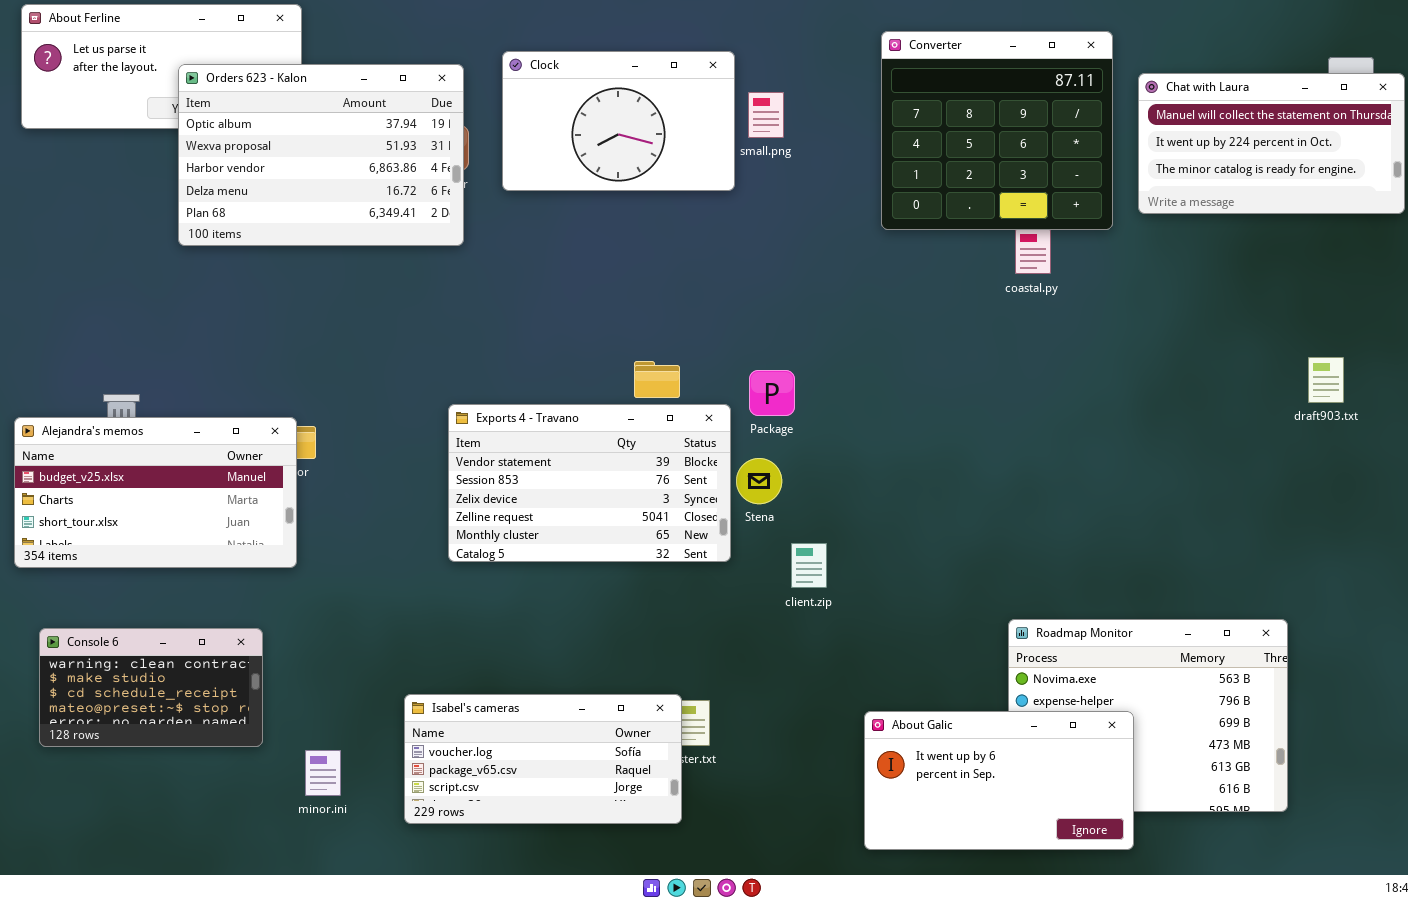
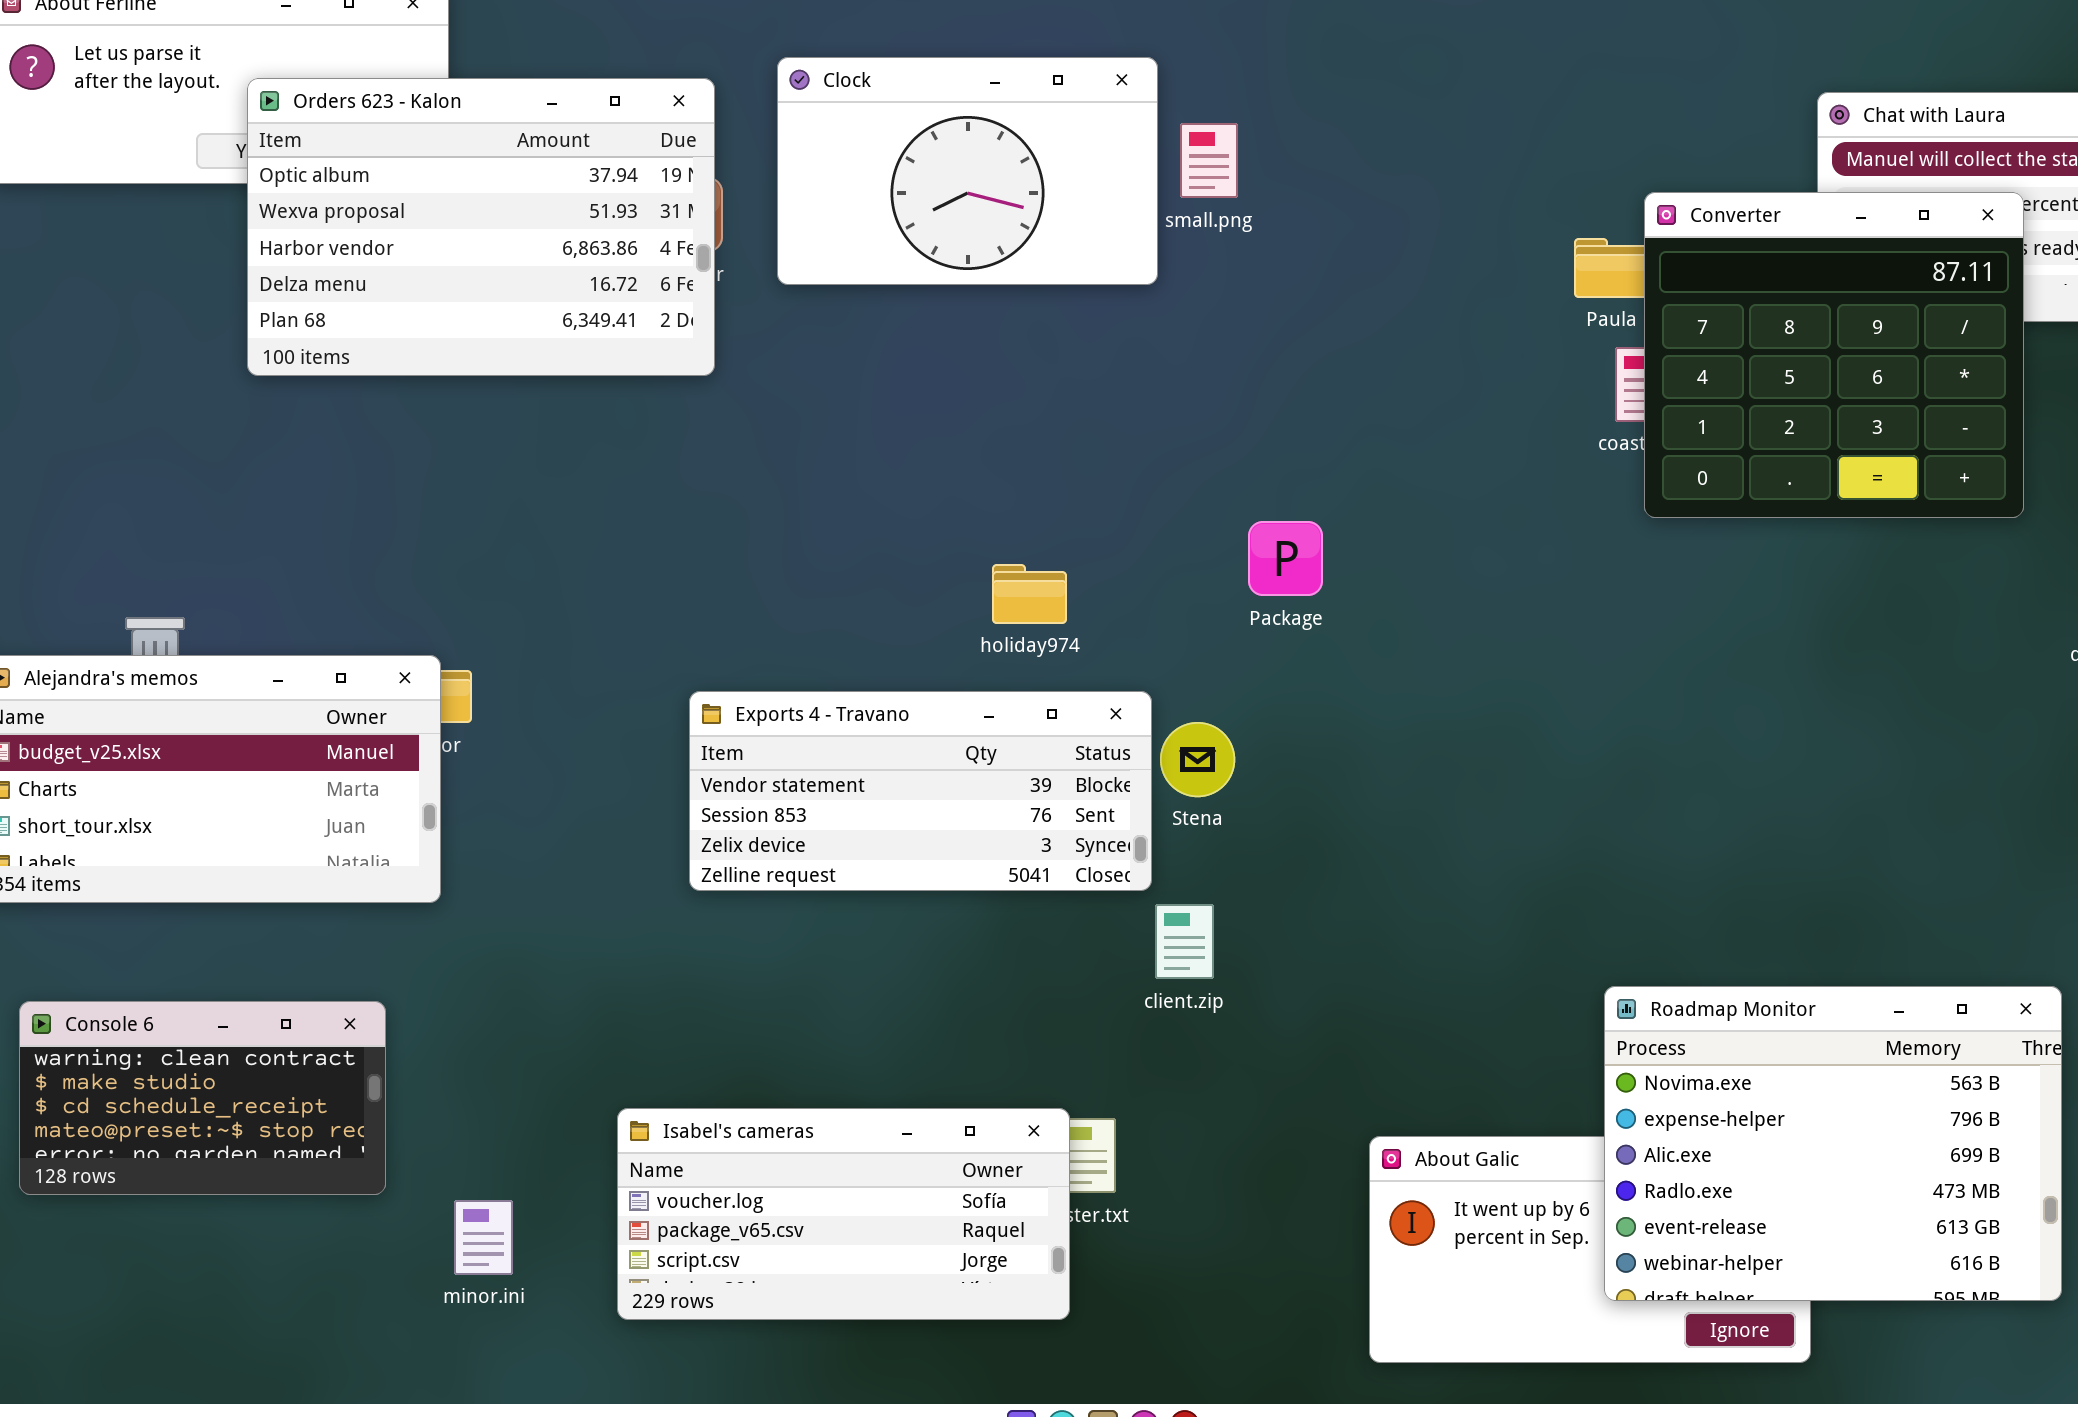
Converter: [881,31,1113,230] -> [1644,192,2024,518], moved
Package: [749,370,795,416] -> [1248,521,1323,596], moved
Exports 4 - Travano: [448,404,731,562] -> [689,691,1152,891], resized
client.zip: [791,543,827,588] -> [1155,904,1214,979], moved
Roadmap Monitor: [1008,619,1288,812] -> [1604,986,2062,1301], raised

